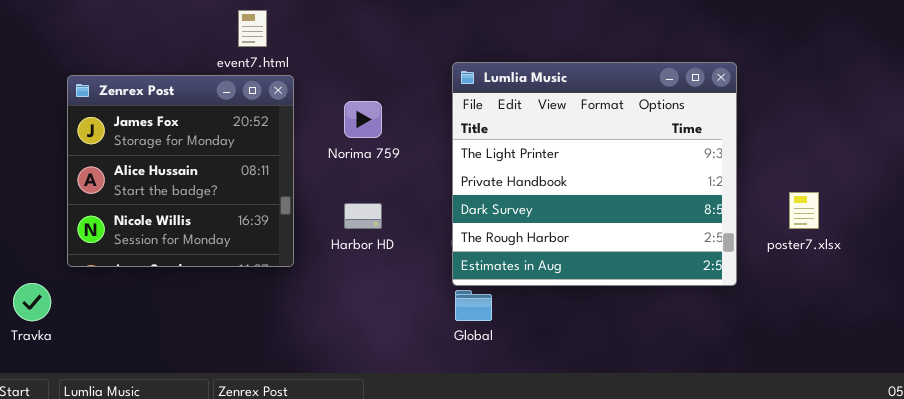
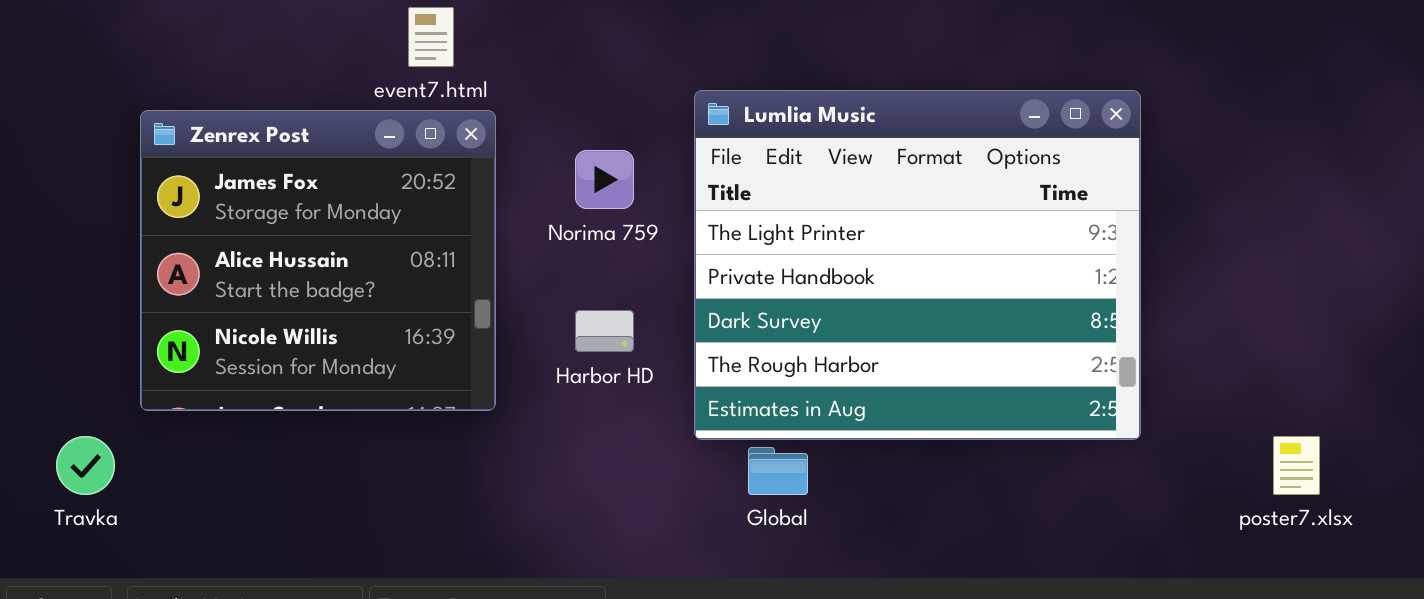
Lumlia Music: [452,62,737,286] -> [694,90,1141,440], moved
poster7.xlsx: [789,192,819,229] -> [1273,436,1320,495], moved

